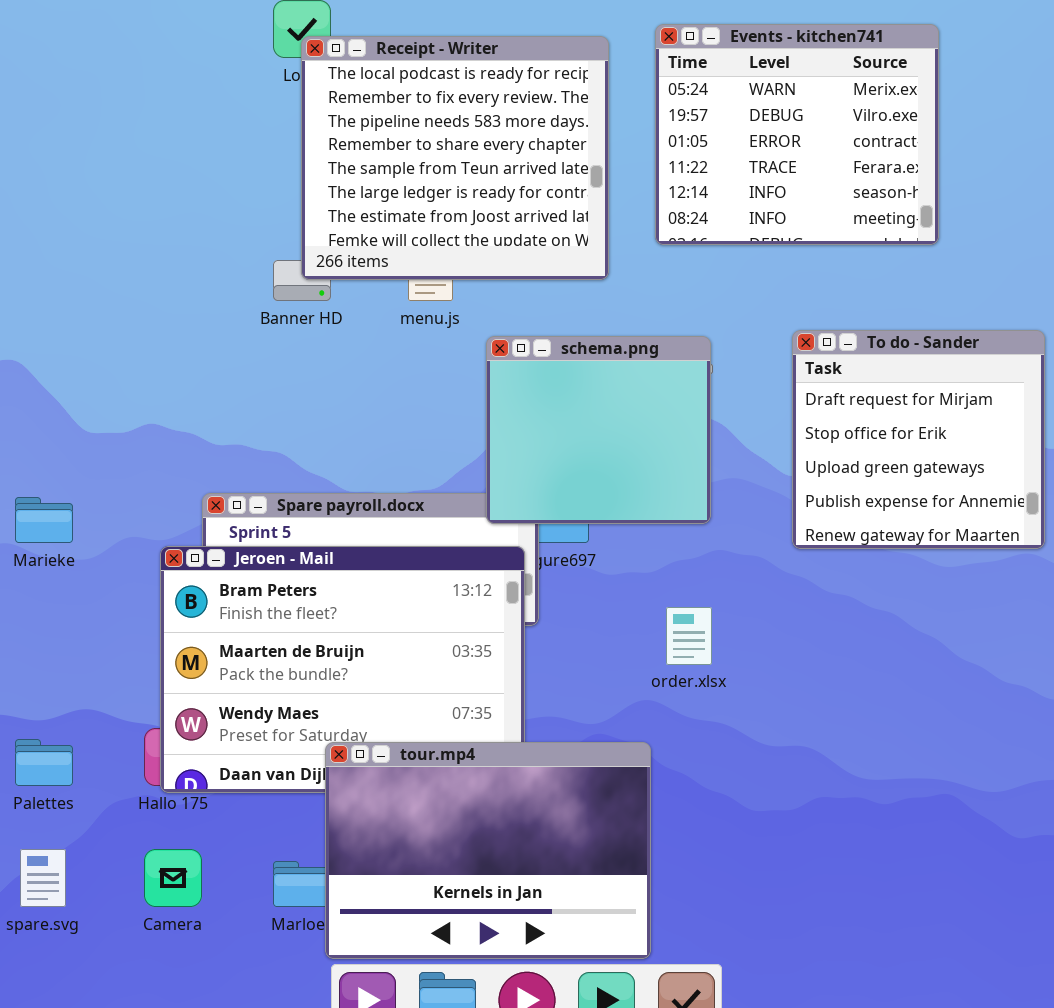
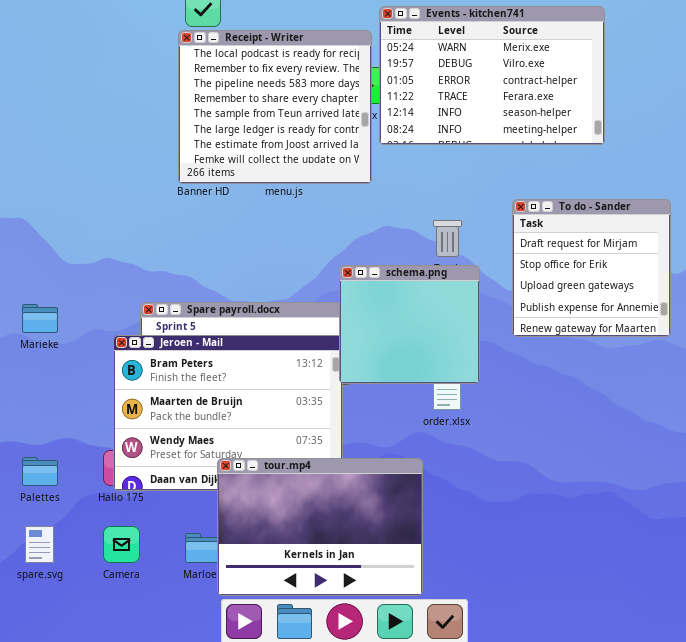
Events - kitchen741: [655,24,939,245] -> [379,6,605,145], resized
Receipt - Writer: [301,36,609,280] -> [178,30,372,184], moved
schema.png: [486,336,711,524] -> [339,265,480,384], moved

